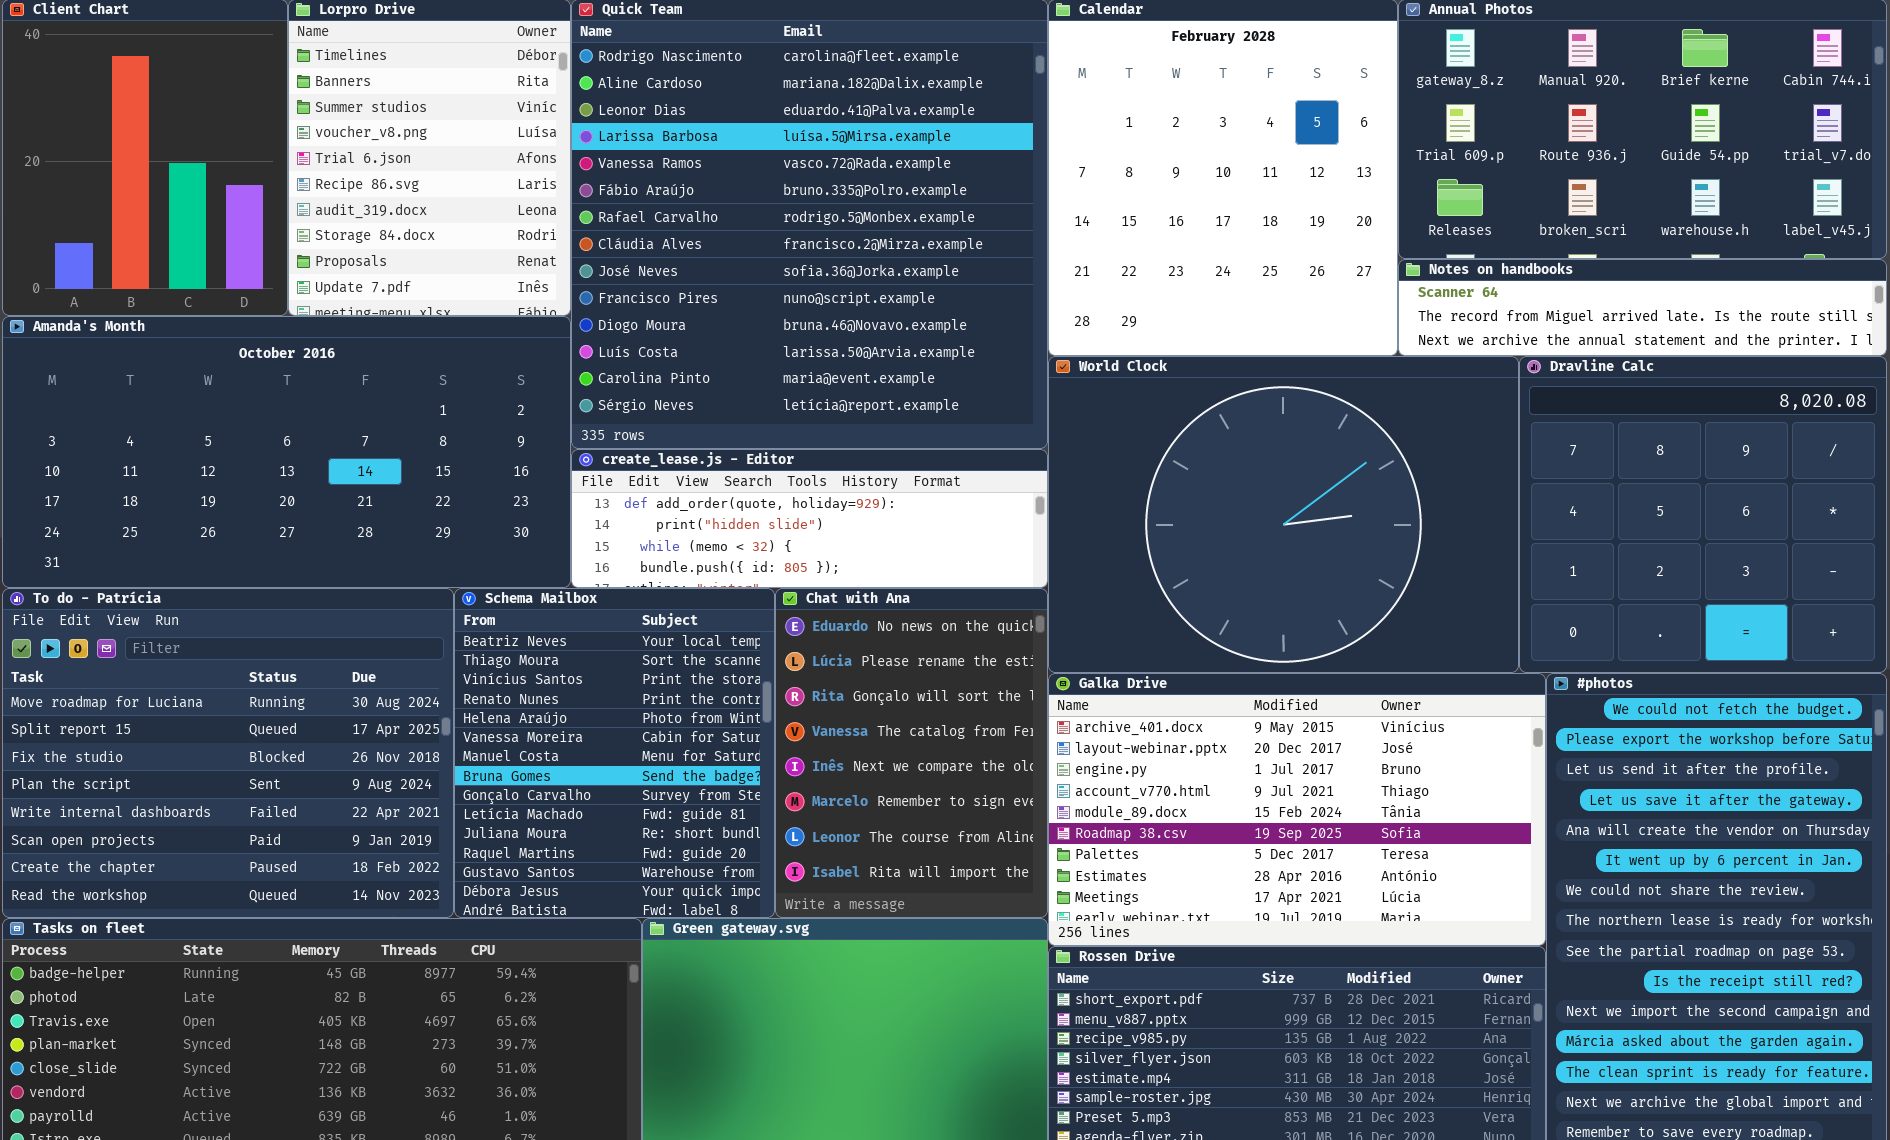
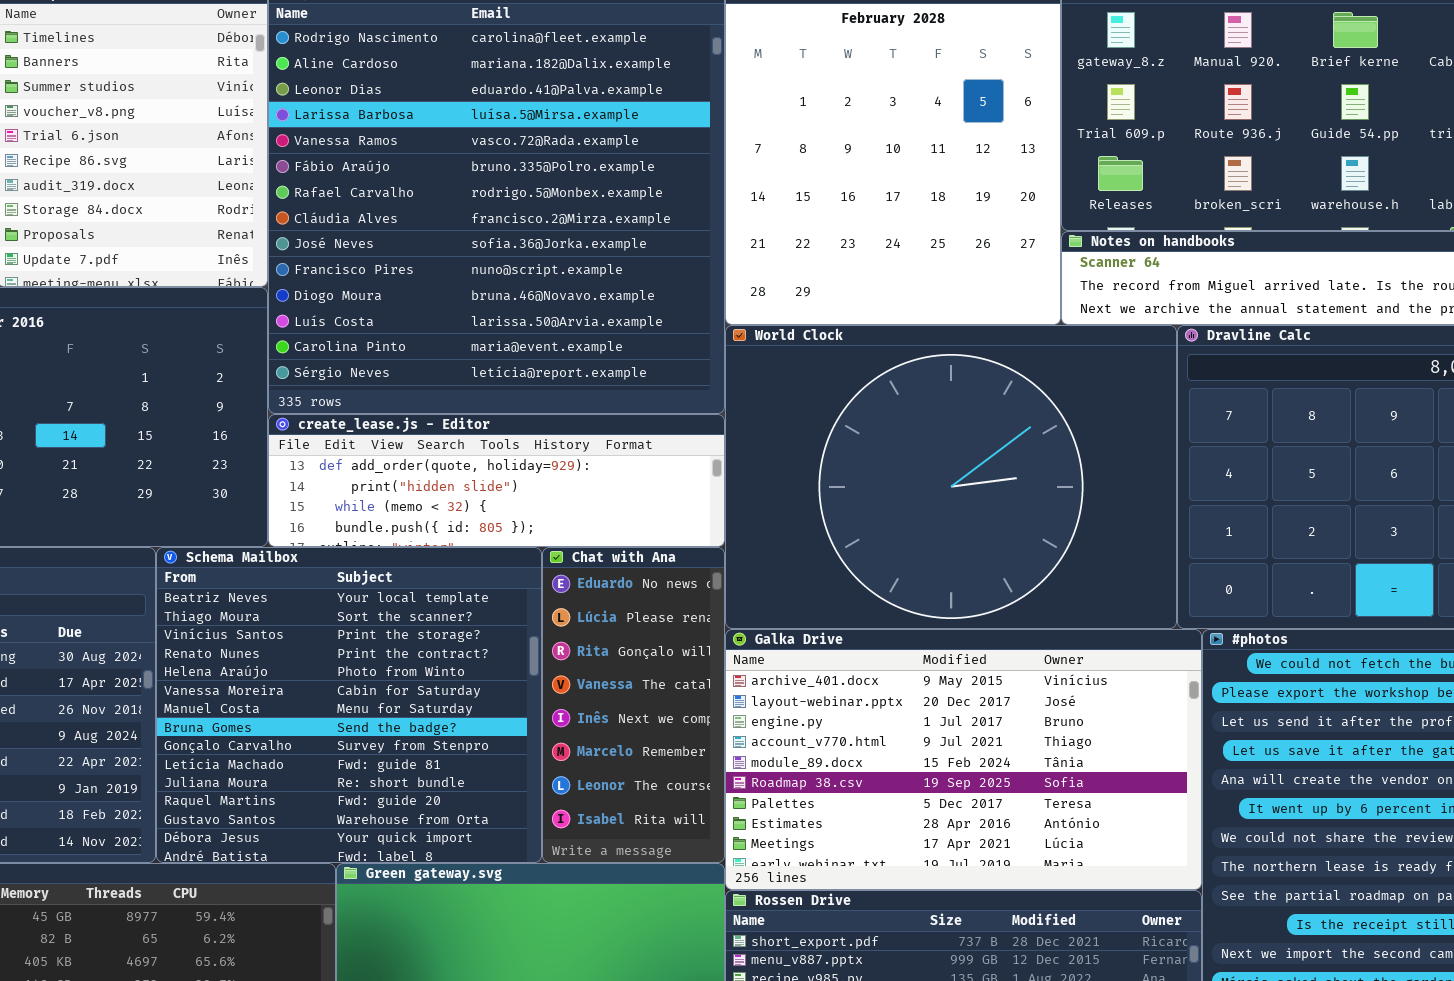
Schema Mailbox: [454,588,775,918] -> [156,547,542,863], resized
Chat with Ana: [775,588,1048,918] -> [542,547,725,863], resized

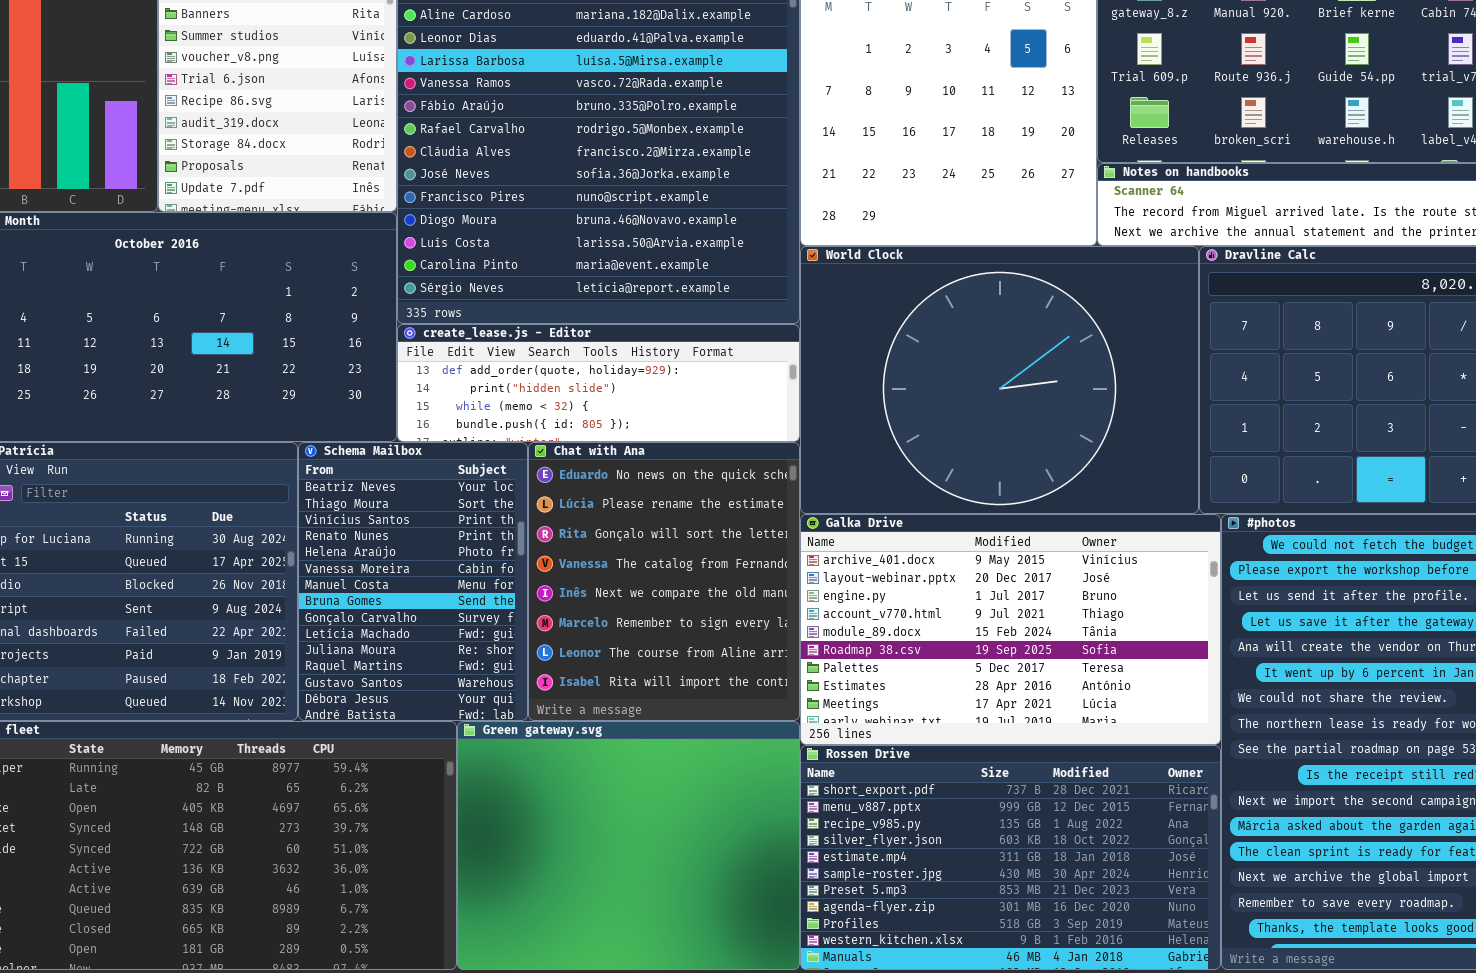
Schema Mailbox: [156,547,542,863] -> [298,442,528,721], resized
Chat with Ana: [542,547,725,863] -> [528,442,800,721], resized

